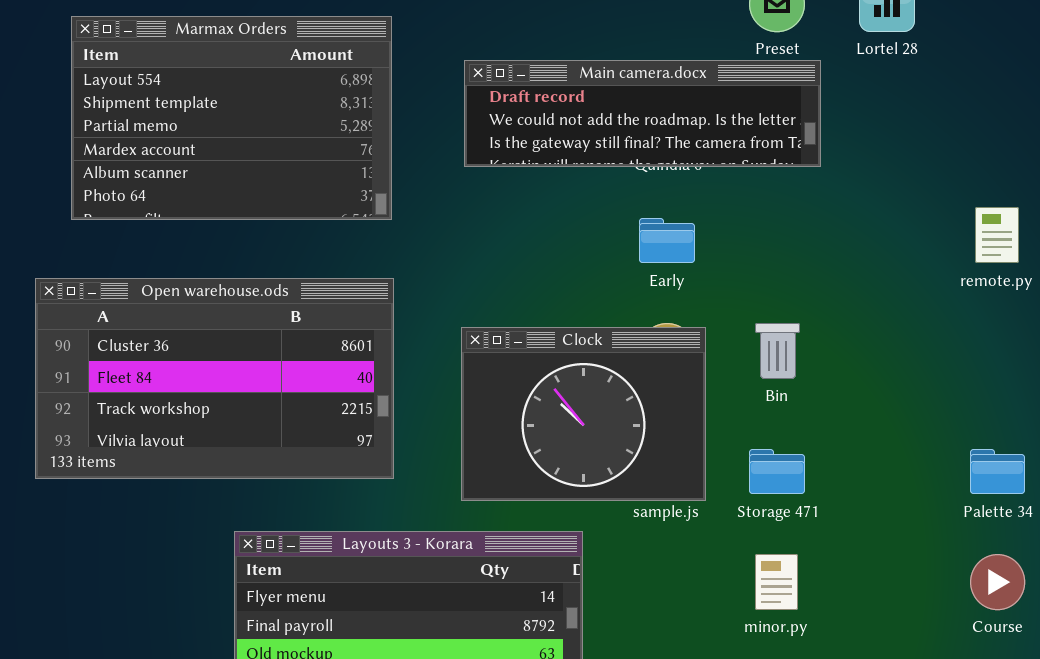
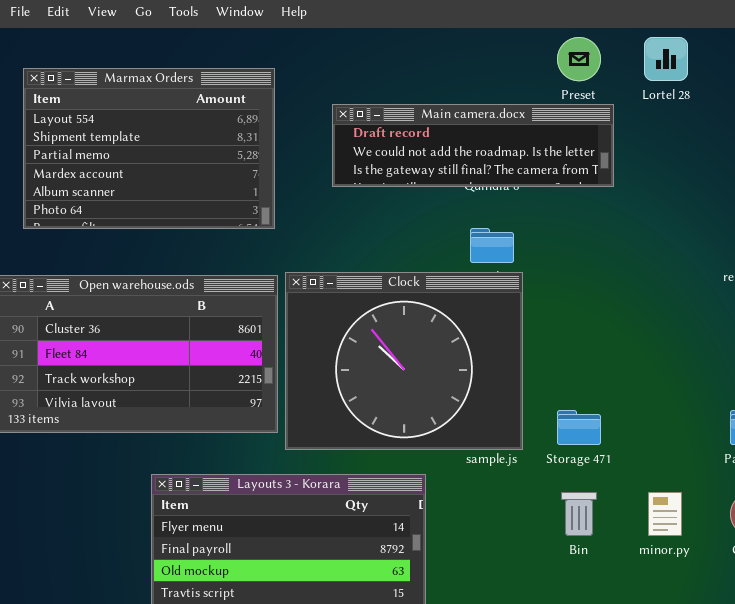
Bin: [755,323,800,379] -> [561,492,597,536], moved
Clock: [461,327,706,501] -> [285,272,523,450], resized
minor.py: [755,554,798,610] -> [648,492,682,536], moved

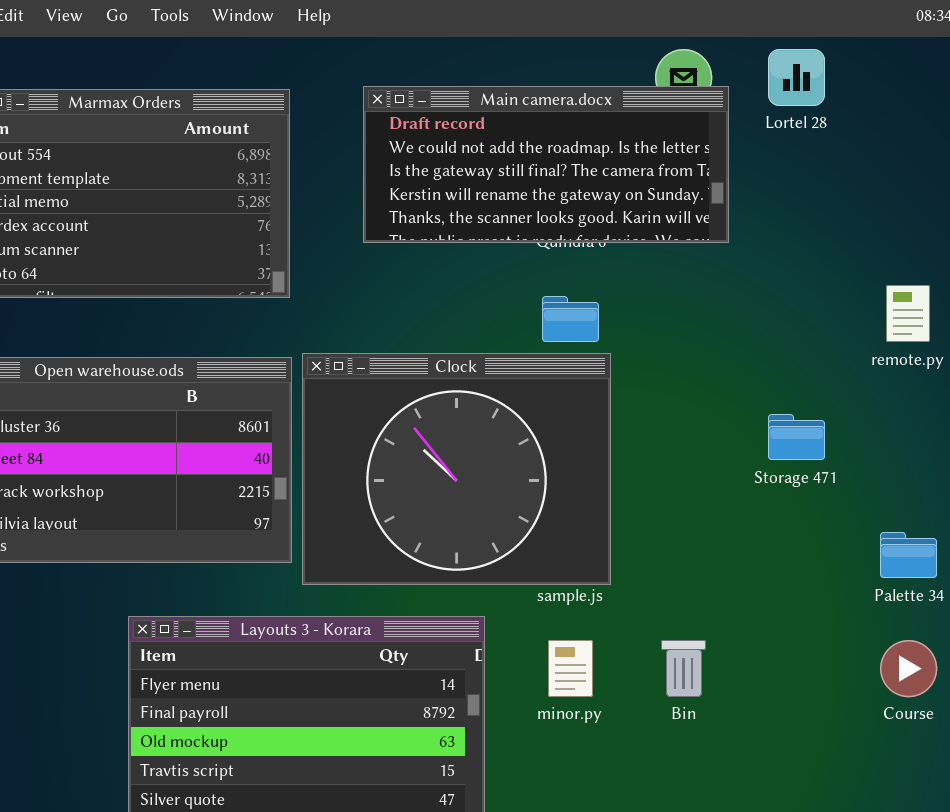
Main camera.docx: [332,104,614,187] -> [363,86,729,243], resized
Storage 471: [557,410,601,445] -> [768,414,825,460], moved
minor.py: [648,492,682,536] -> [548,640,593,697], moved

